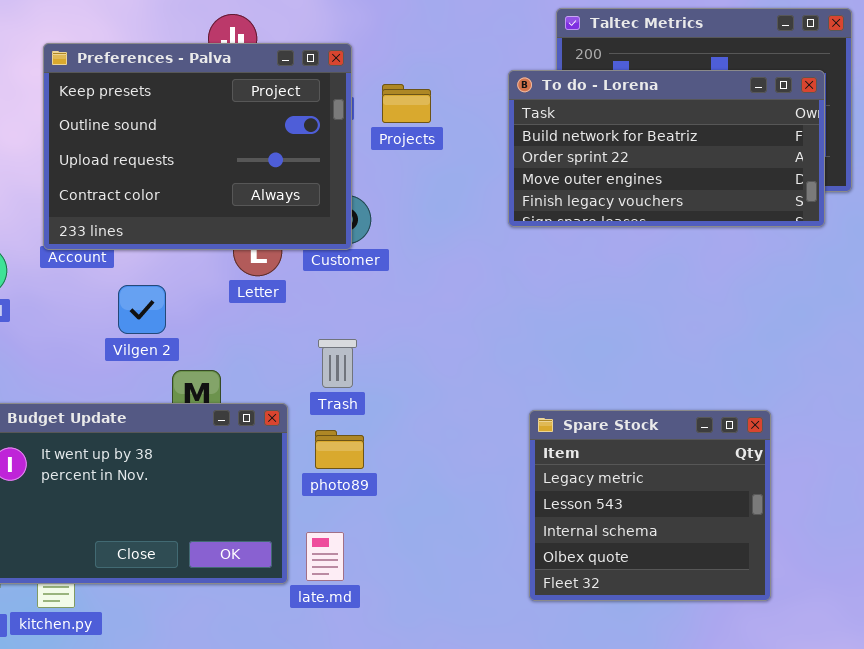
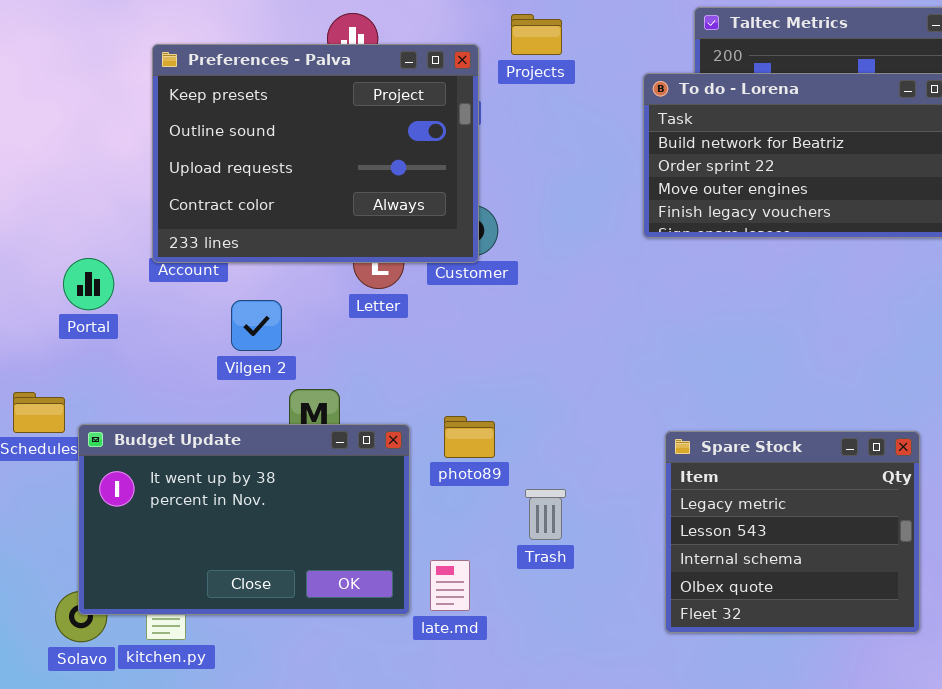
Projects: [382,84,431,123] -> [511,14,562,55], moved
Trash: [318,339,357,388] -> [525,489,566,540], moved
photo89: [315,430,364,469] -> [444,416,495,458], moved

